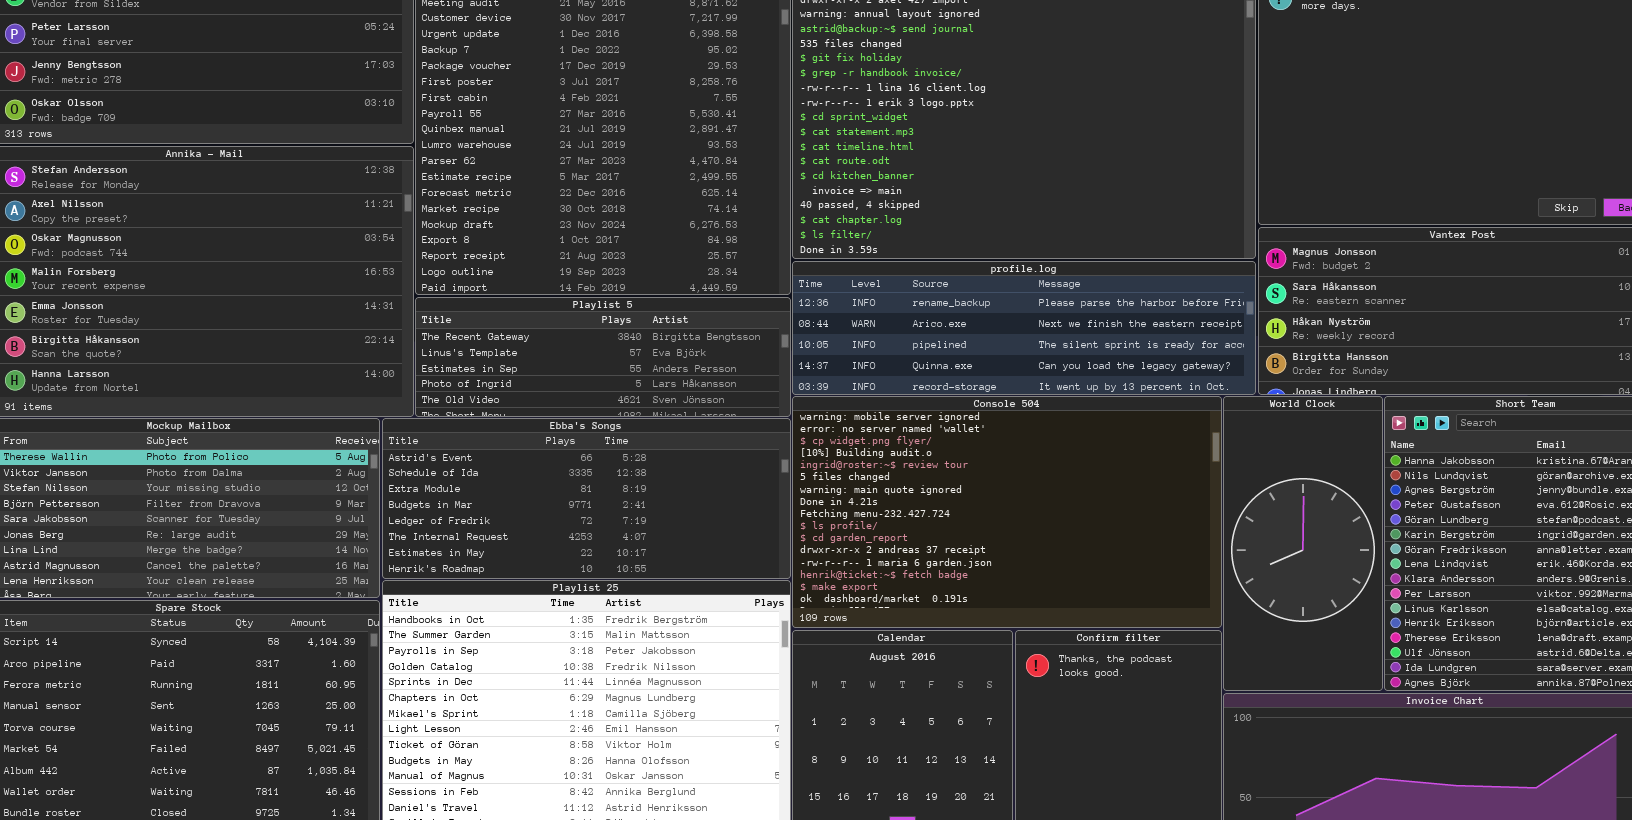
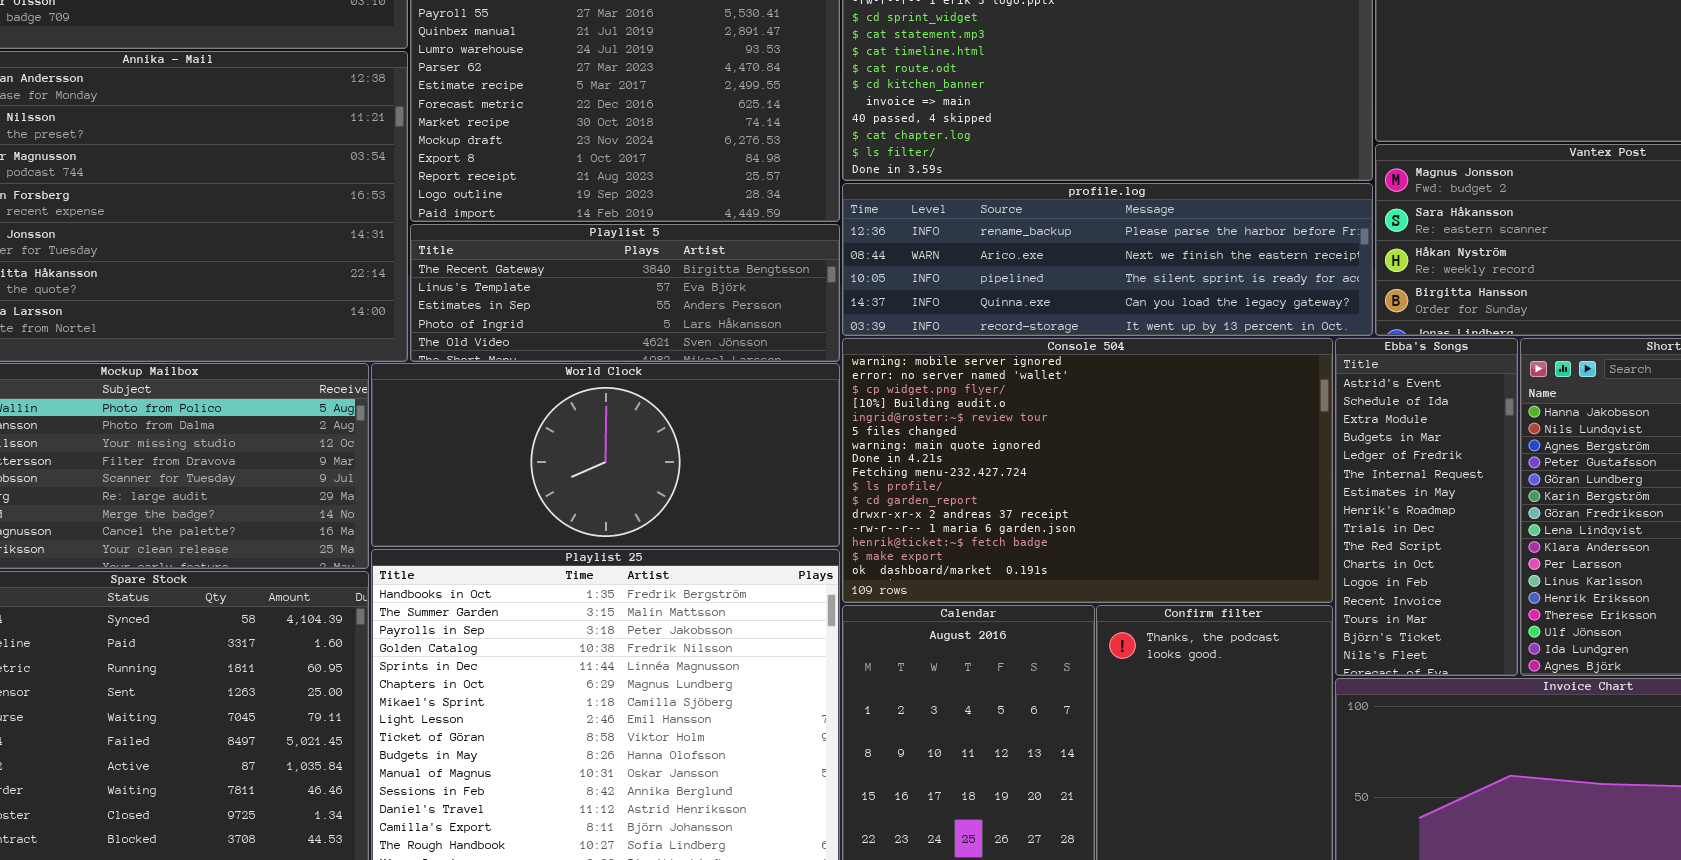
World Clock: [1223,396,1383,691] -> [371,363,840,547], moved, resized
Ebba's Songs: [382,418,791,579] -> [1335,338,1518,676], moved, resized

